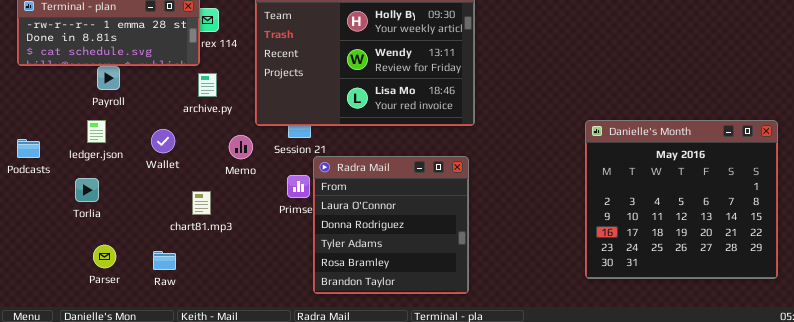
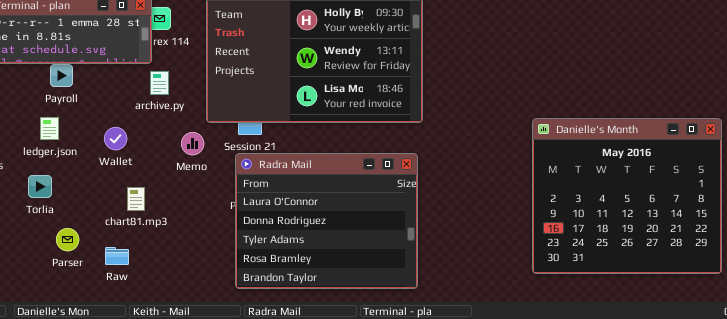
Radra Mail: [313,156,469,294] -> [235,153,418,289], resized
chart81.mp3: [192,191,211,215] -> [127,187,145,211], moved
Parser: [93,245,116,268] -> [56,228,79,251], moved

